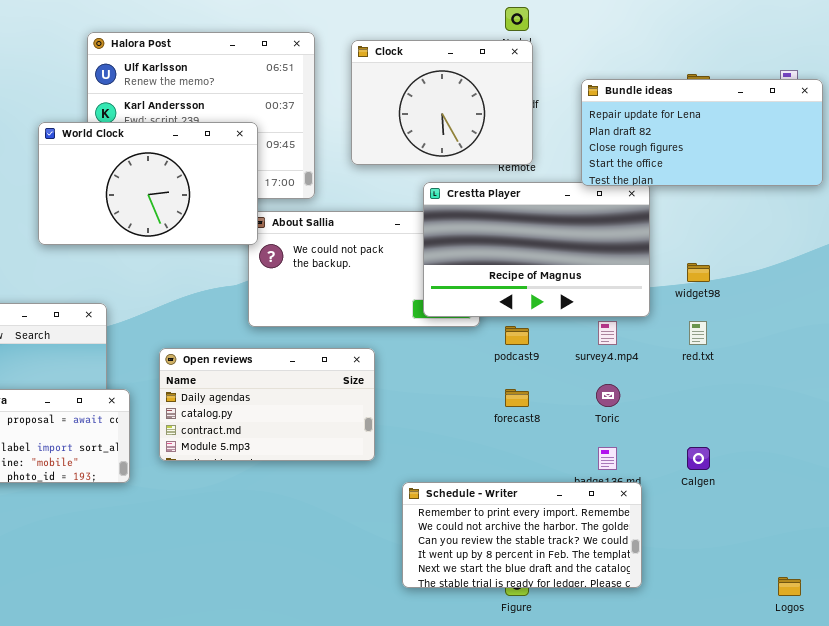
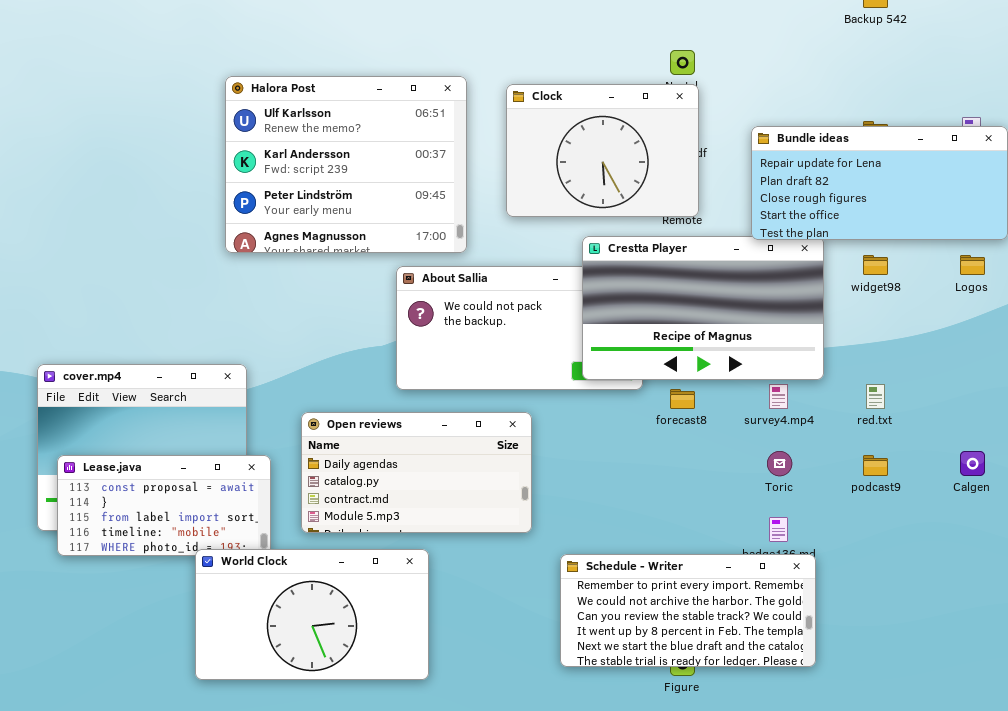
World Clock: [38,122,258,245] -> [195,549,429,680], moved
widget98: [687,263,710,282] -> [863,255,888,275], moved
podcast9: [505,326,529,345] -> [863,455,888,476], moved
forecast8: [505,389,529,407] -> [670,389,695,409], moved
Calgen: [687,447,710,470] -> [960,451,985,476], moved
Logos: [778,577,801,596] -> [960,255,985,275], moved

